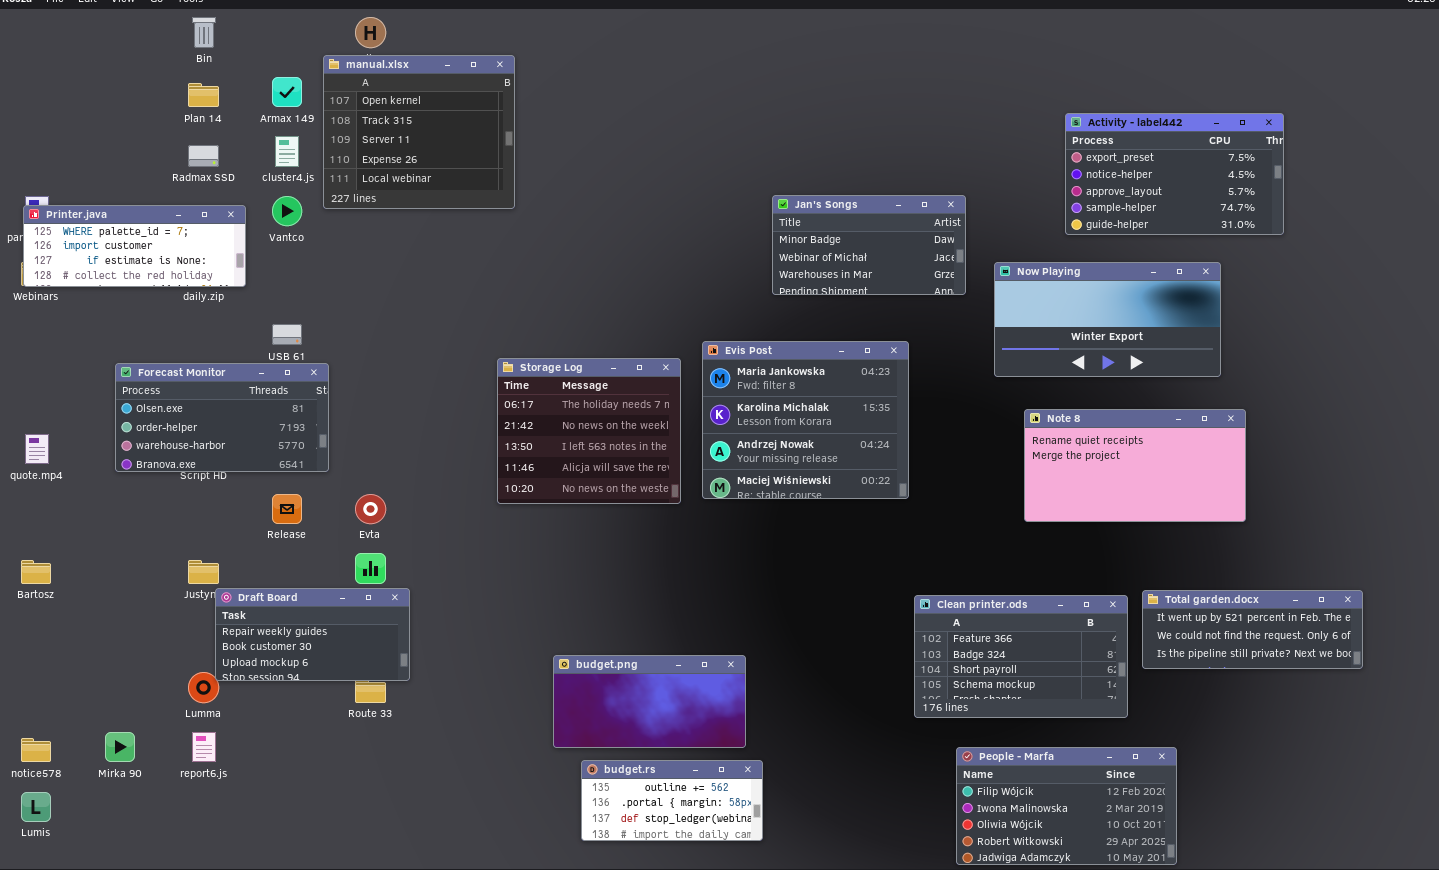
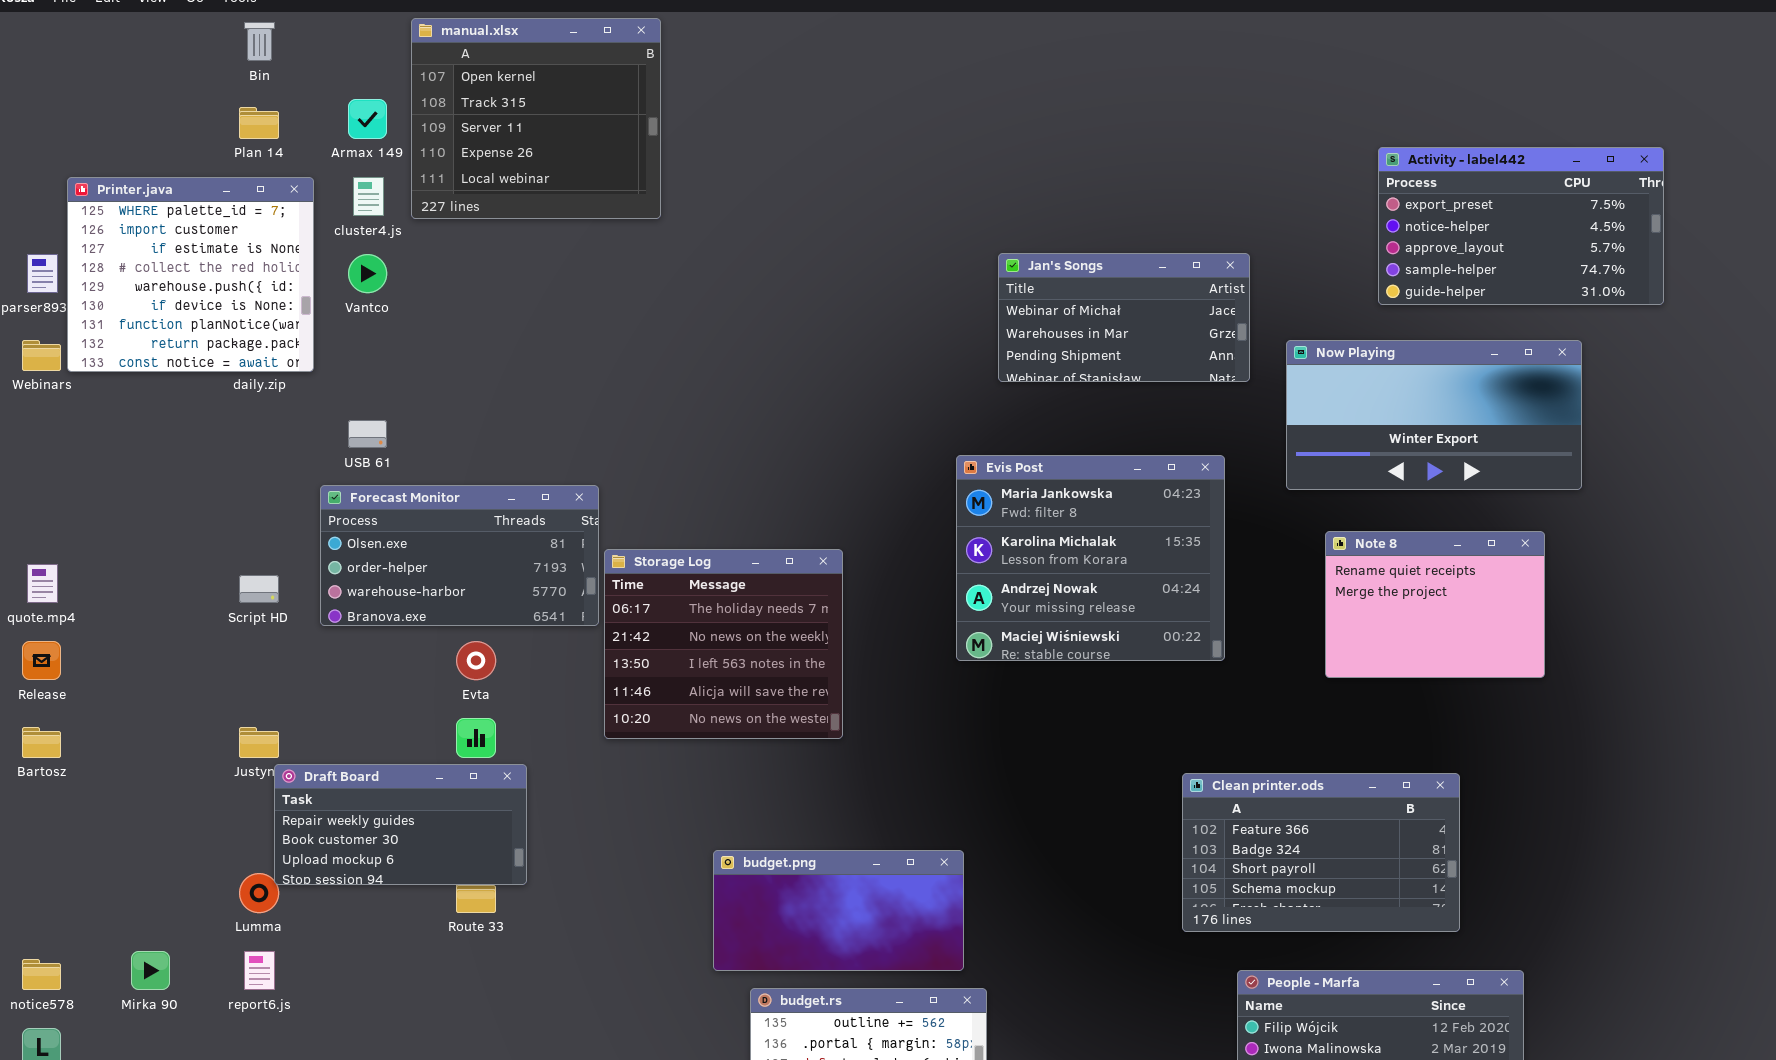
manual.xlsx: [323,55,515,209] -> [411,18,661,219], moved
Jan's Songs: [772,195,966,295] -> [998,253,1250,382], scrolled down 1 row
Printer.java: [23,205,246,287] -> [67,177,314,372], resized
Evis Post: [702,341,909,499] -> [956,455,1225,661], moved
Storage Log: [497,358,681,504] -> [604,549,843,739], moved
Forecast Monitor: [115,363,329,472] -> [320,485,599,626], moved
Note 8: [1024,409,1246,522] -> [1325,531,1545,678], resized
Release: [272,494,302,524] -> [22,641,61,680], moved
Total garden.docx: [1142,590,1363,669] -> none, closed

